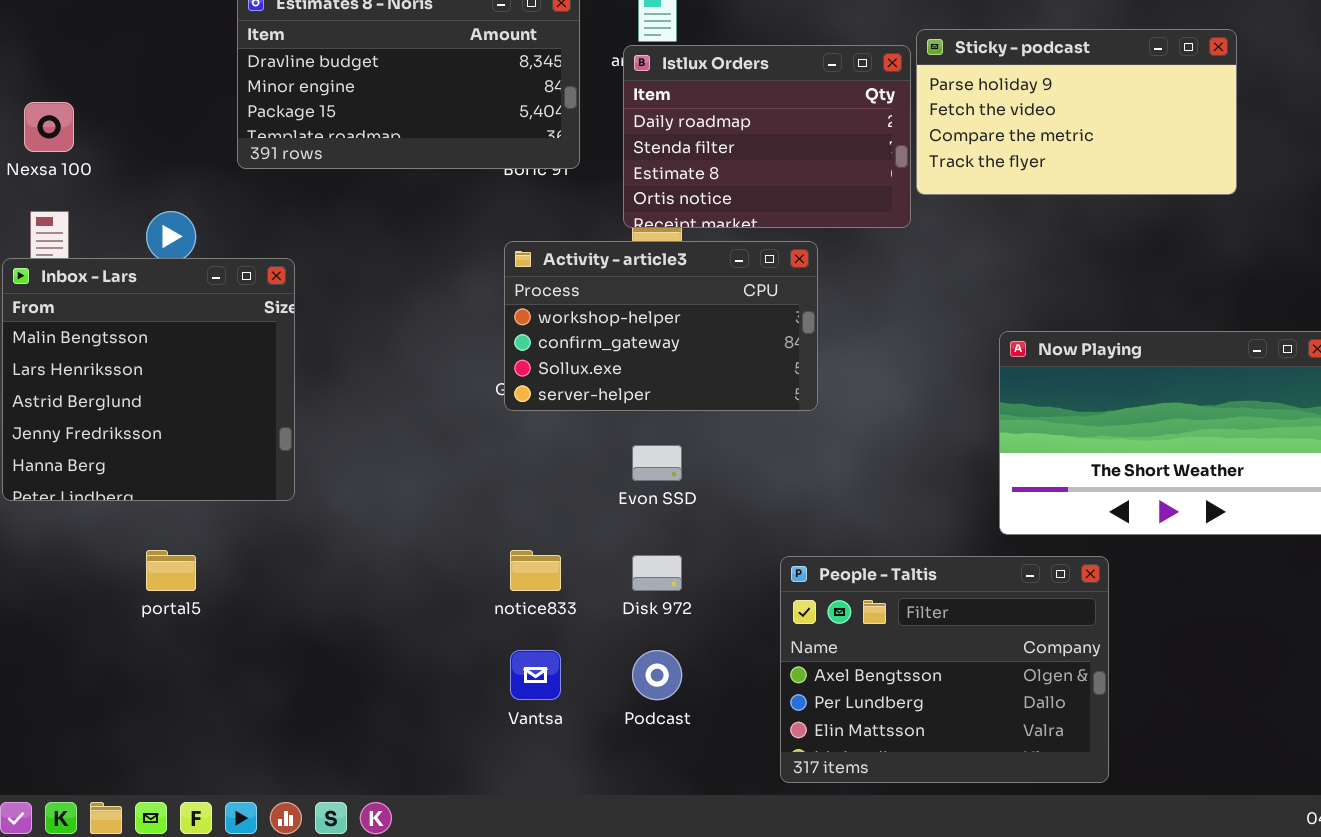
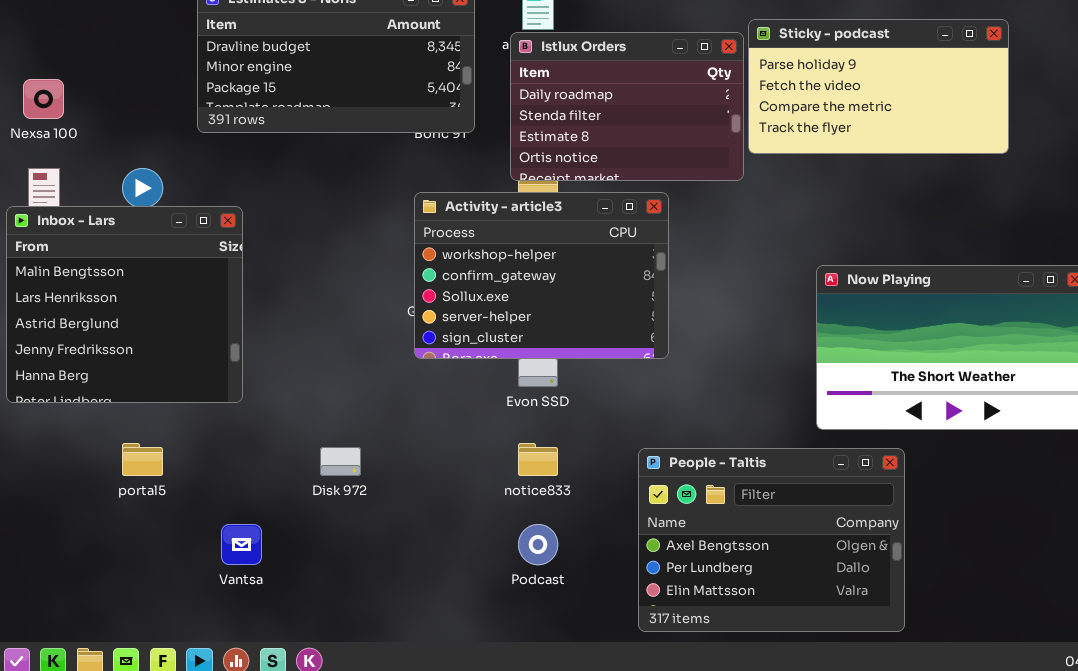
Activity - article3: [504,241,818,411] -> [414,192,669,359], resized
notice833: [510,550,561,591] -> [518,443,558,476], moved
Disk 972: [632,555,682,591] -> [320,447,361,476], moved
Vantsa: [510,650,561,700] -> [221,524,262,565], moved

